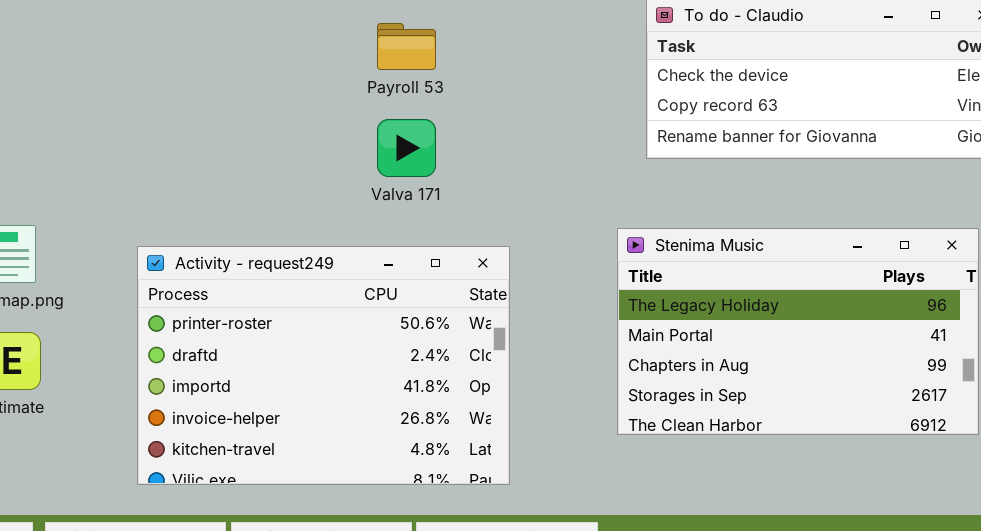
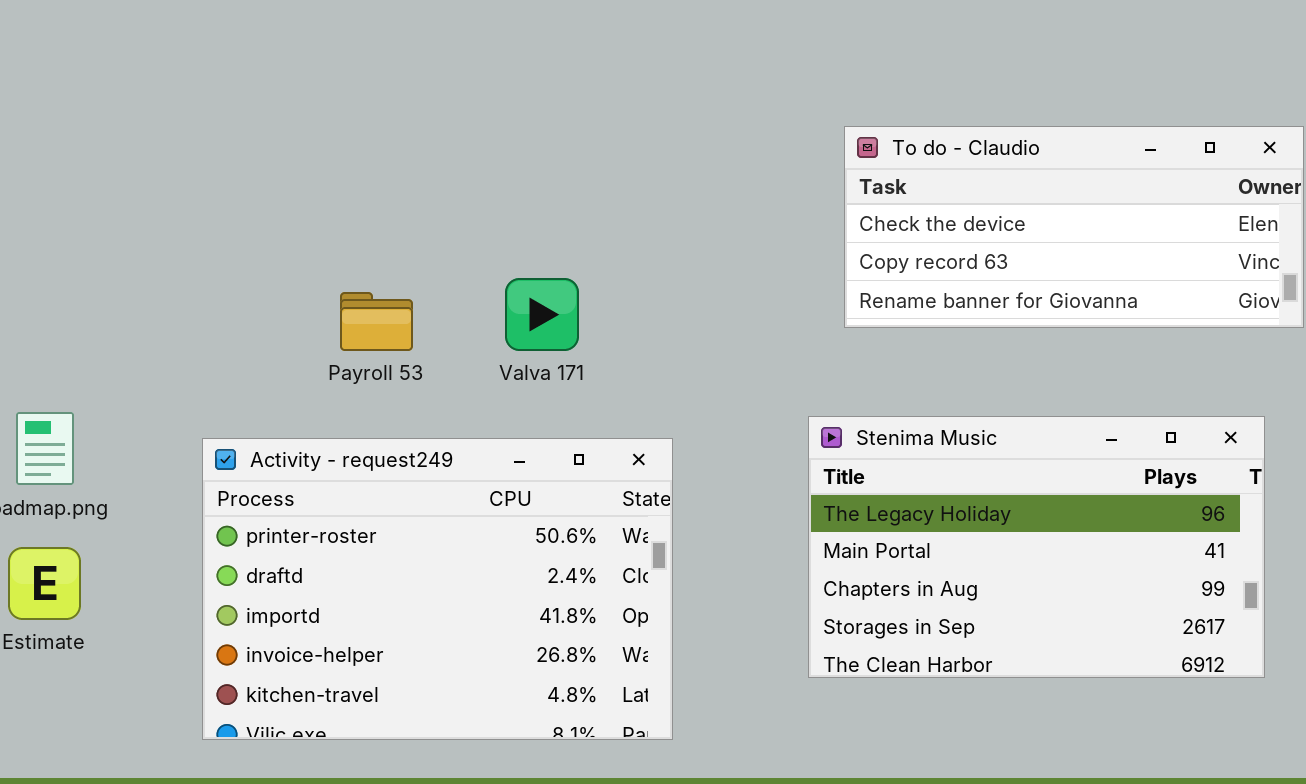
Payroll 53: [377,23,436,70] -> [340,292,413,351], moved

